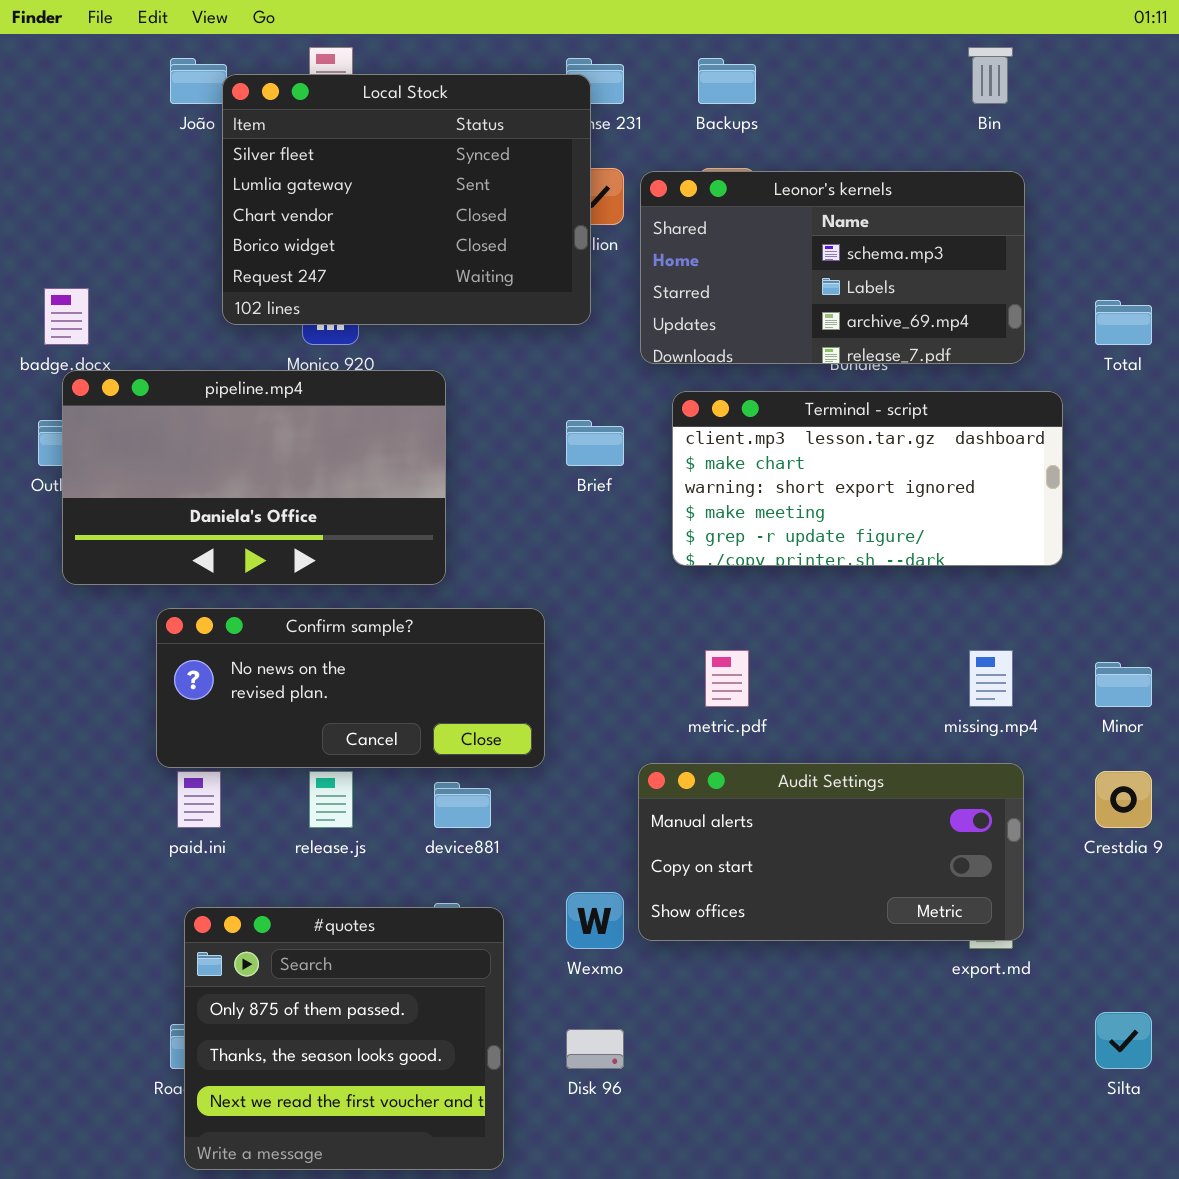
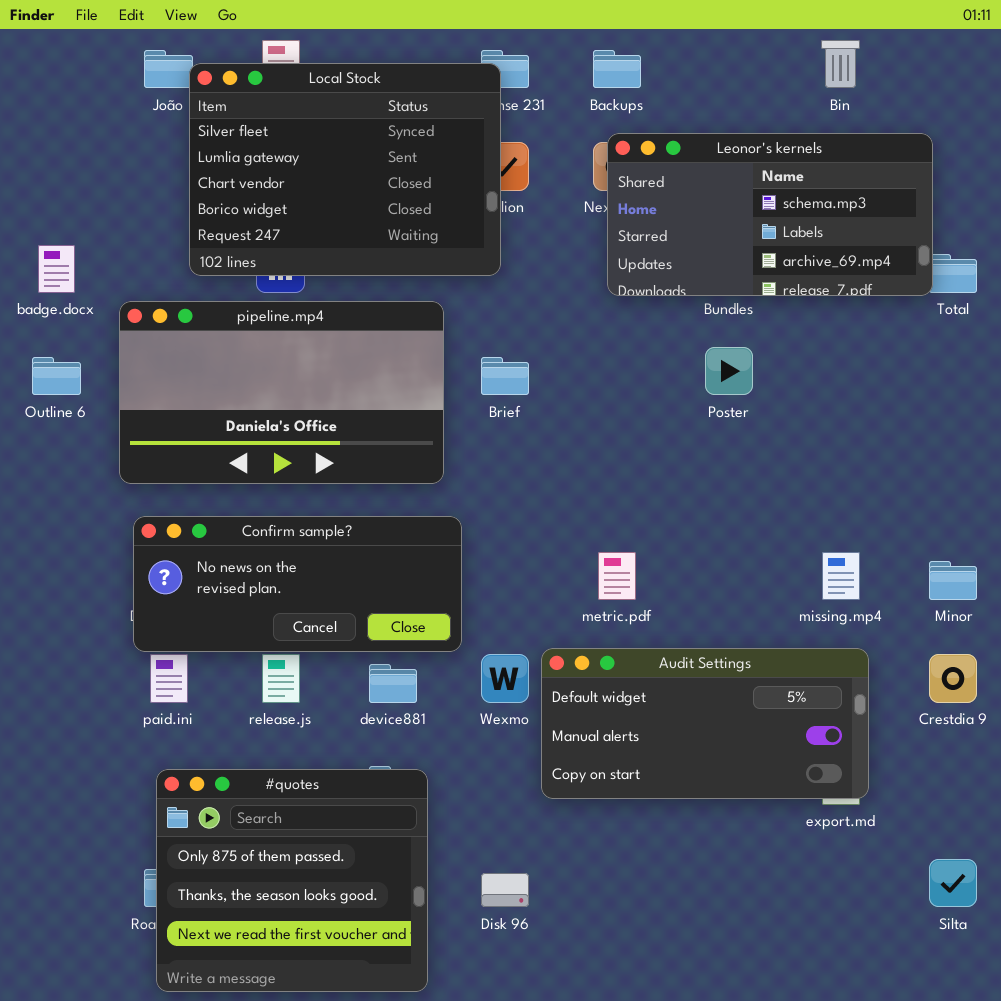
Leonor's kernels: [640,171,1025,364] -> [607,133,933,296], moved
pipeline.mp4: [62,370,446,585] -> [119,301,444,484], moved
Terminal - script: [672,391,1063,566] -> none, closed
Audit Settings: [638,763,1024,941] -> [541,648,869,799], scrolled up 1 row
Wexmo: [566,892,624,949] -> [481,654,529,703], moved

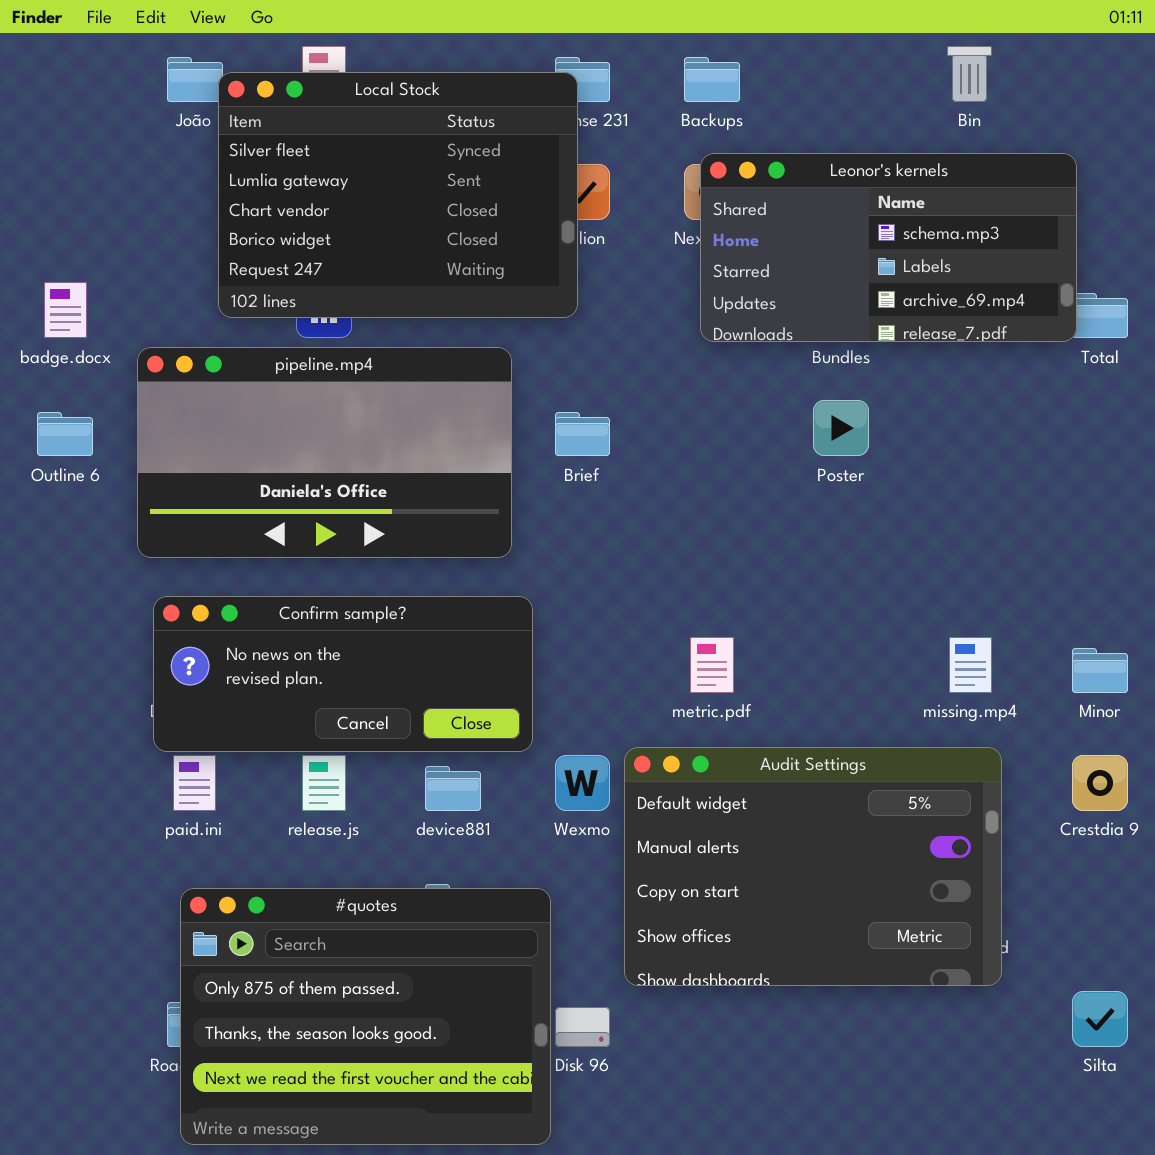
Audit Settings: [541,648,869,799] -> [624,747,1002,986], resized
#quotes: [156,769,428,992] -> [180,888,551,1145], resized

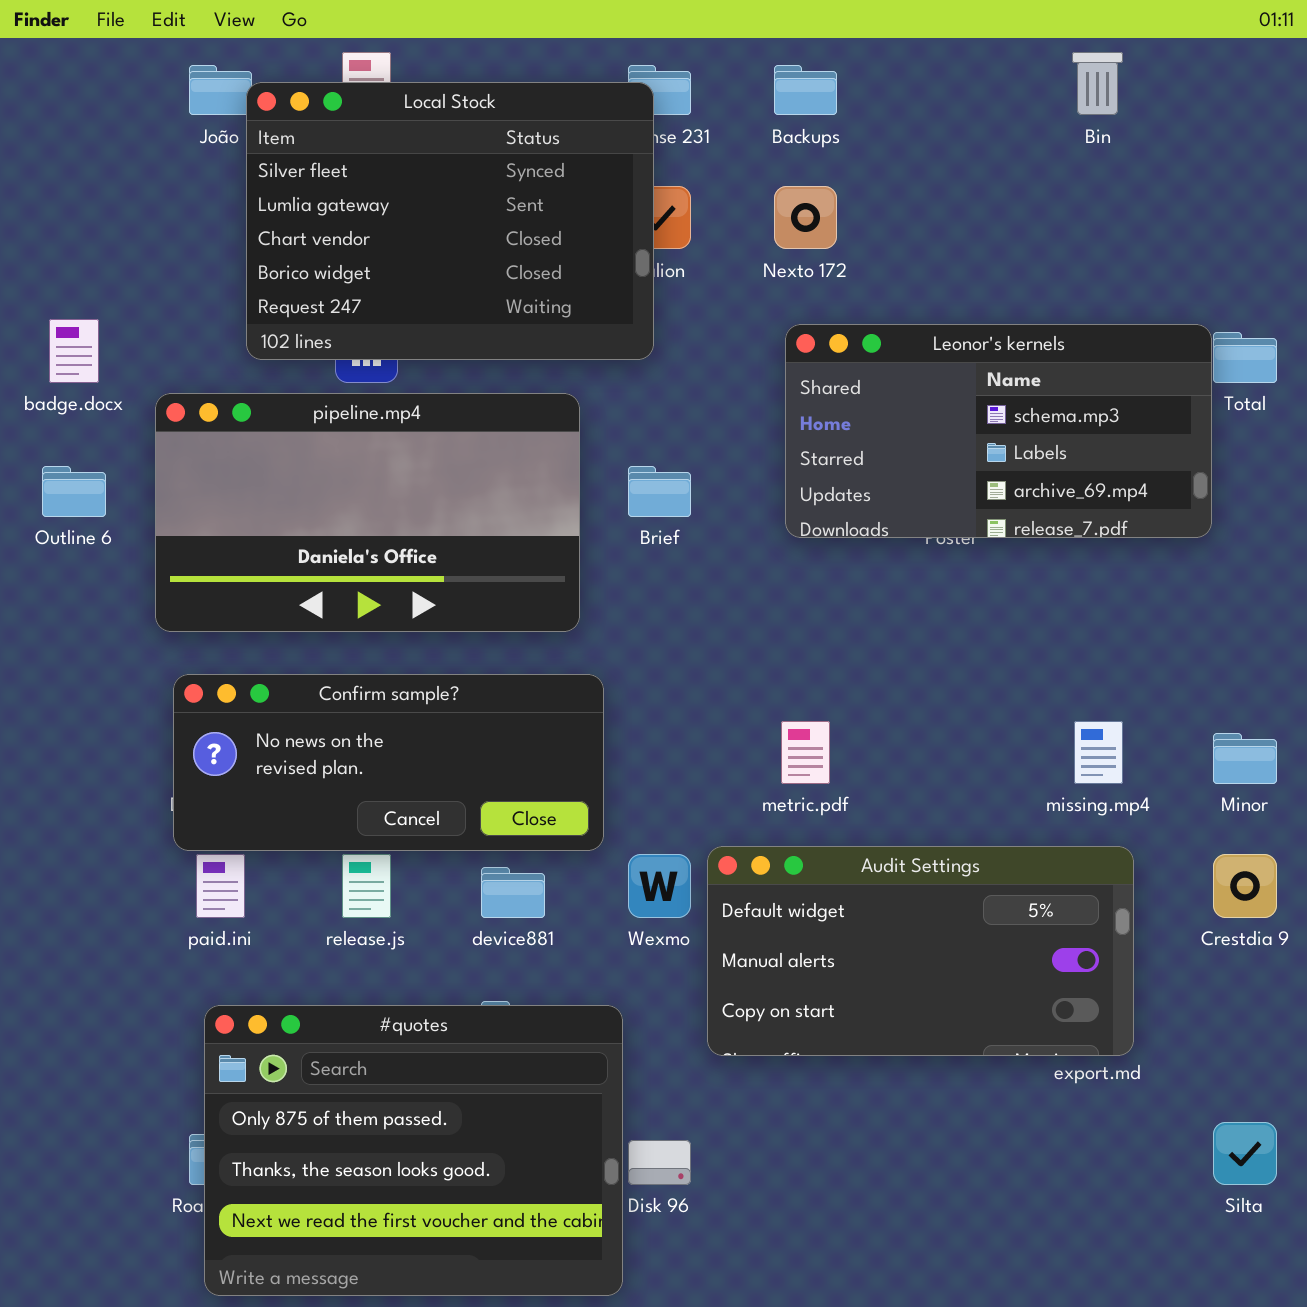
Leonor's kernels: [700,153,1077,342] -> [785,324,1212,538], moved
Audit Settings: [624,747,1002,986] -> [707,846,1134,1056], resized

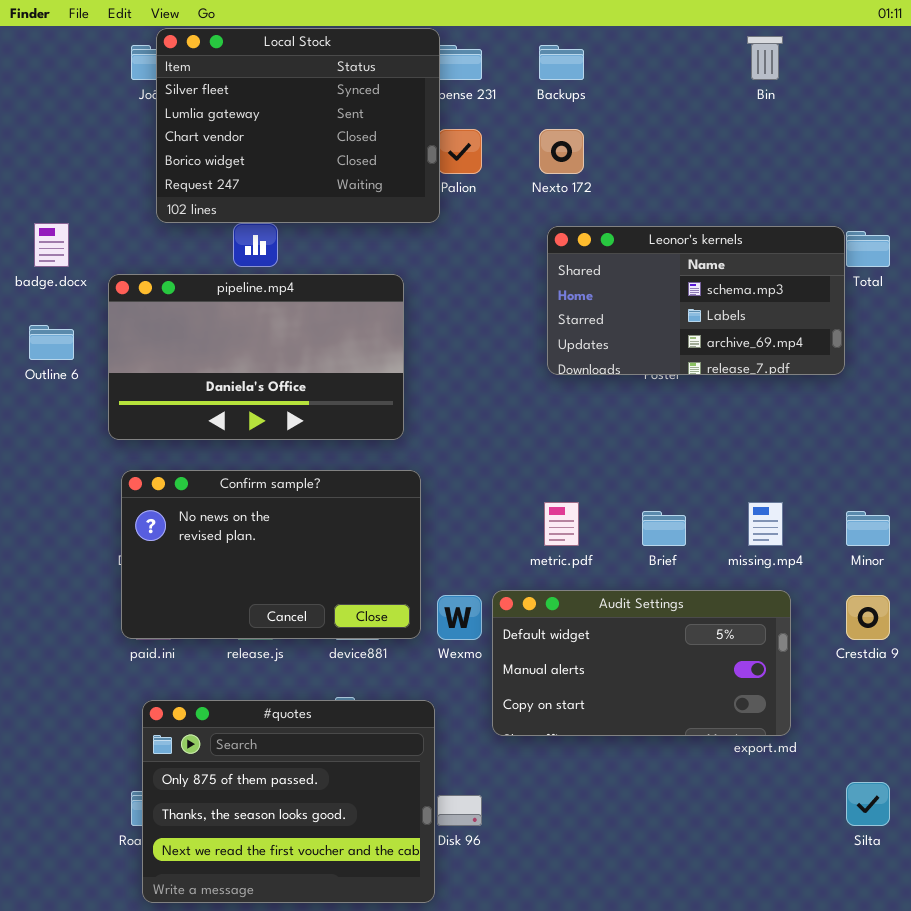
Local Stock: [246,82,654,360] -> [156,28,440,223], moved
Brief: [628,466,691,517] -> [642,511,686,546], moved
Confirm sample?: [173,674,604,851] -> [121,470,421,639], resized

